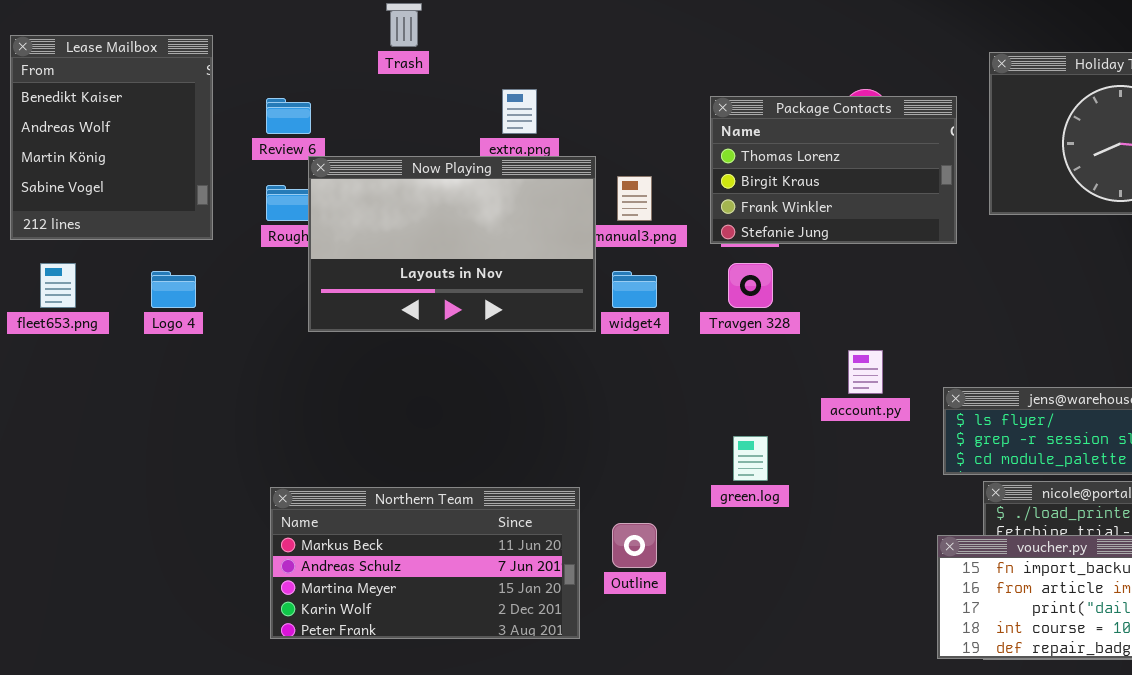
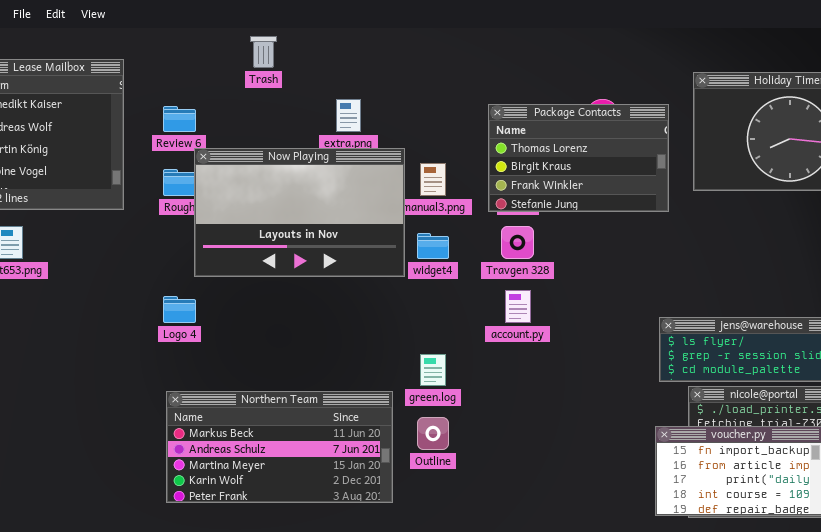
Logo 4: [151,271,196,308] -> [163,296,196,323], moved
account.py: [848,350,883,394] -> [505,290,531,323], moved
green.log: [733,436,768,481] -> [420,354,446,386], moved

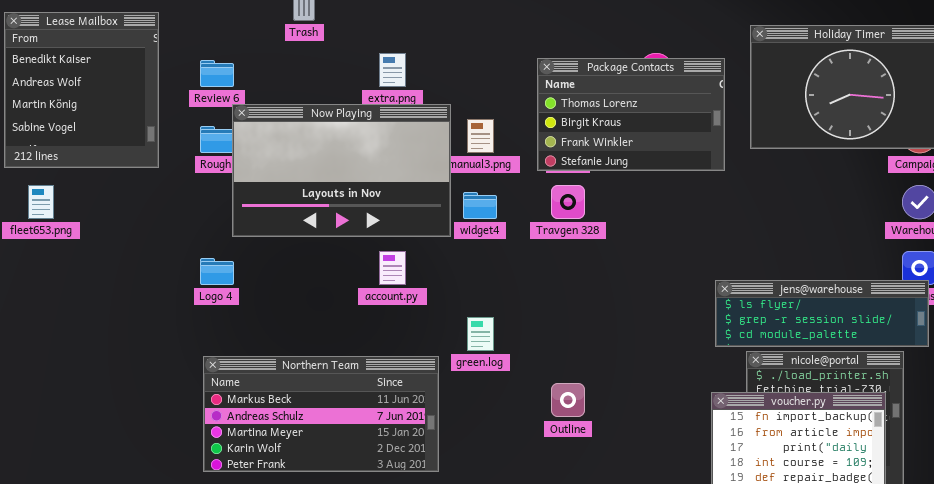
account.py: [505,290,531,323] -> [379,251,406,285], moved
Outline: [417,417,449,450] -> [551,383,585,417], moved

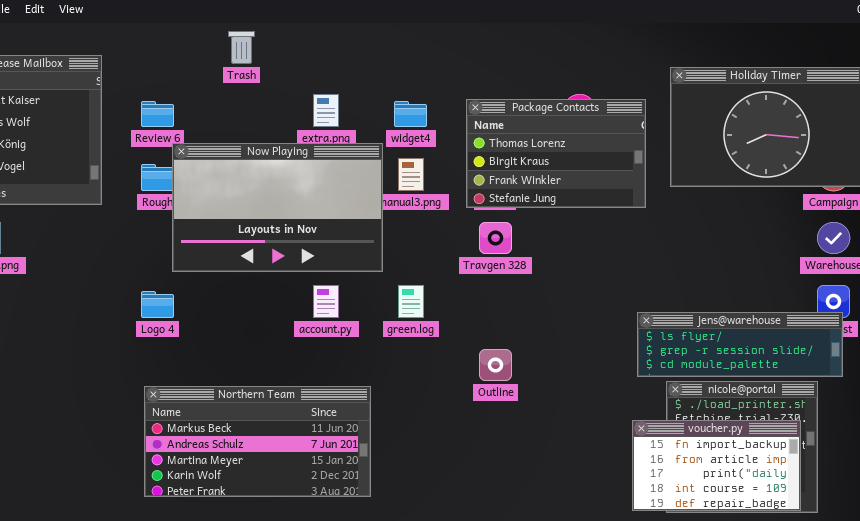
widget4: [463,192,497,219] -> [394,101,427,127], moved
green.log: [467,317,494,351] -> [398,285,424,318], moved
Outline: [551,383,585,417] -> [479,349,512,381], moved

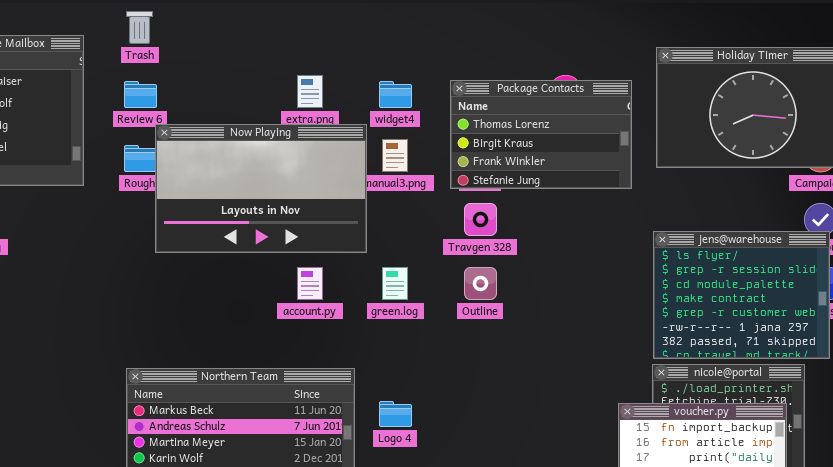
Trash: [228,31,255,64] -> [126,11,153,44], moved
Logo 4: [141,291,174,318] -> [379,401,412,427], moved
jens@warehouse: [637,312,843,377] -> [653,231,830,359], resized
Outline: [479,349,512,381] -> [464,267,497,300], moved

